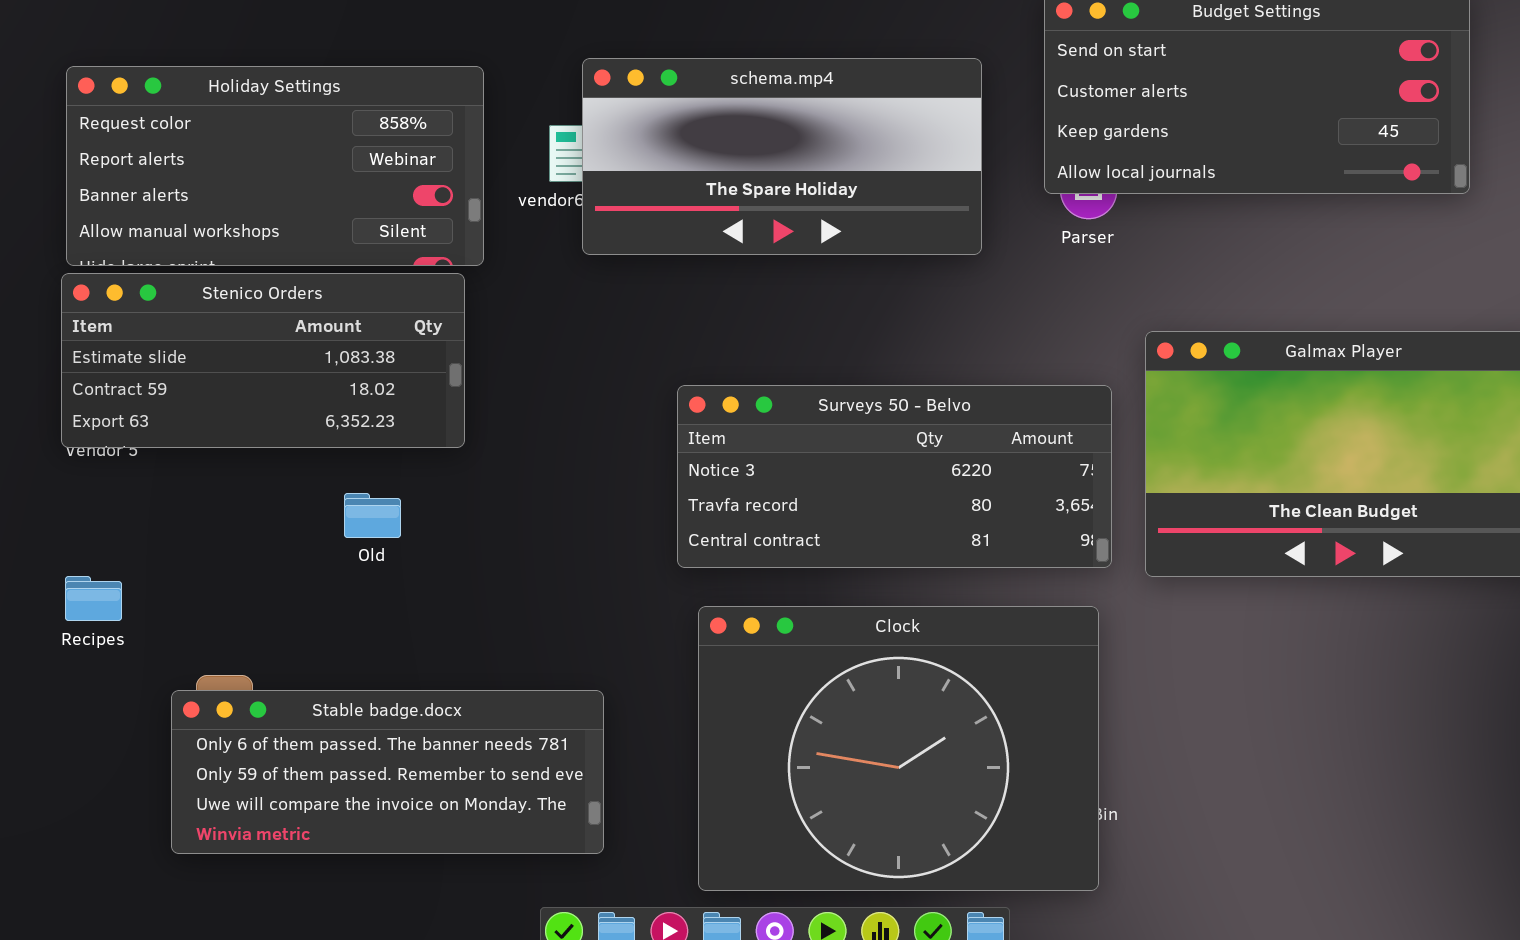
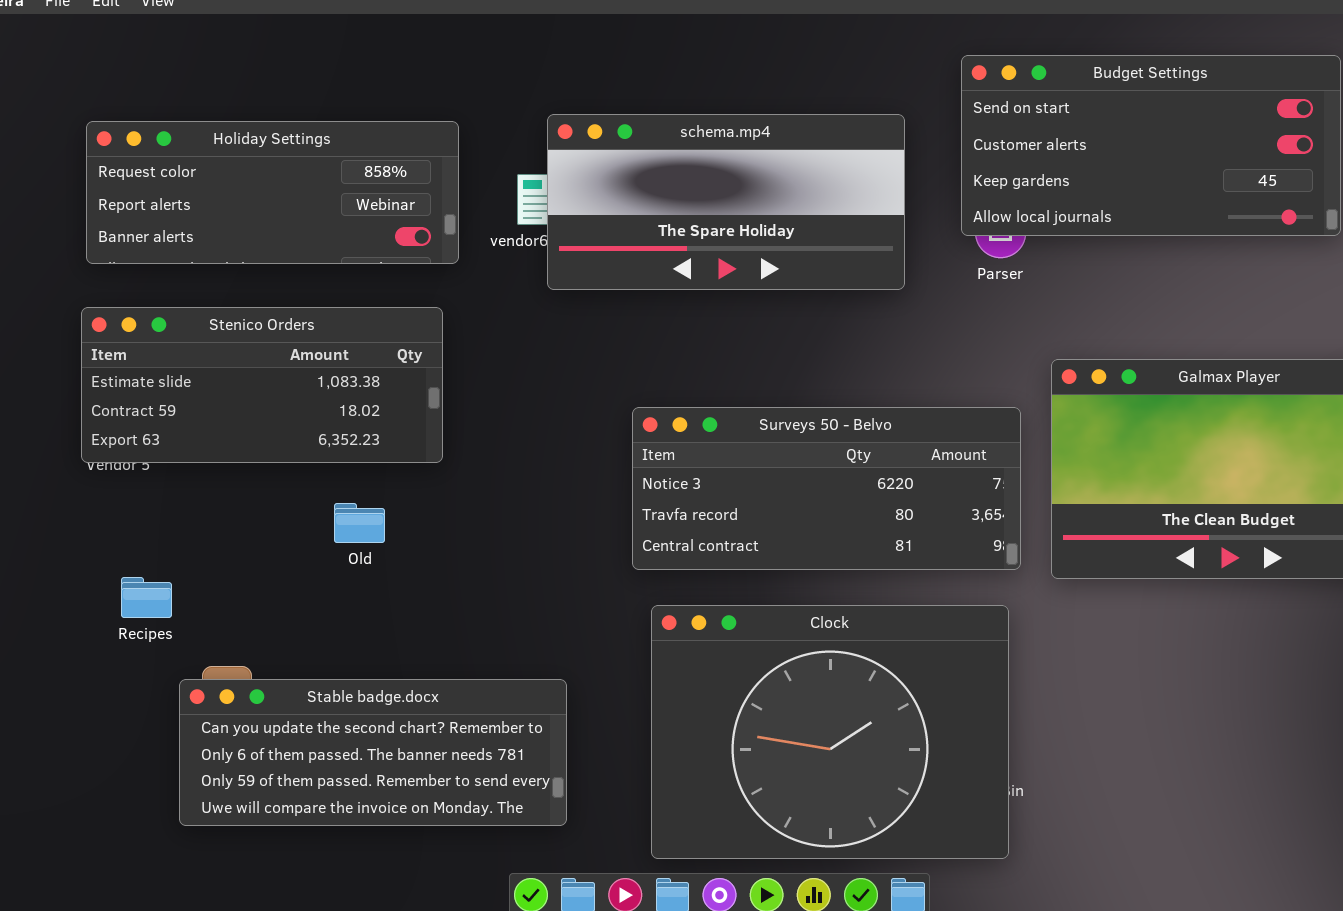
Holiday Settings: [66,66,484,266] -> [86,121,459,264], resized
Recipes: [65,576,122,621] -> [121,577,172,618], moved
Stable badge.docx: [171,690,604,854] -> [179,679,567,826], scrolled up 1 row

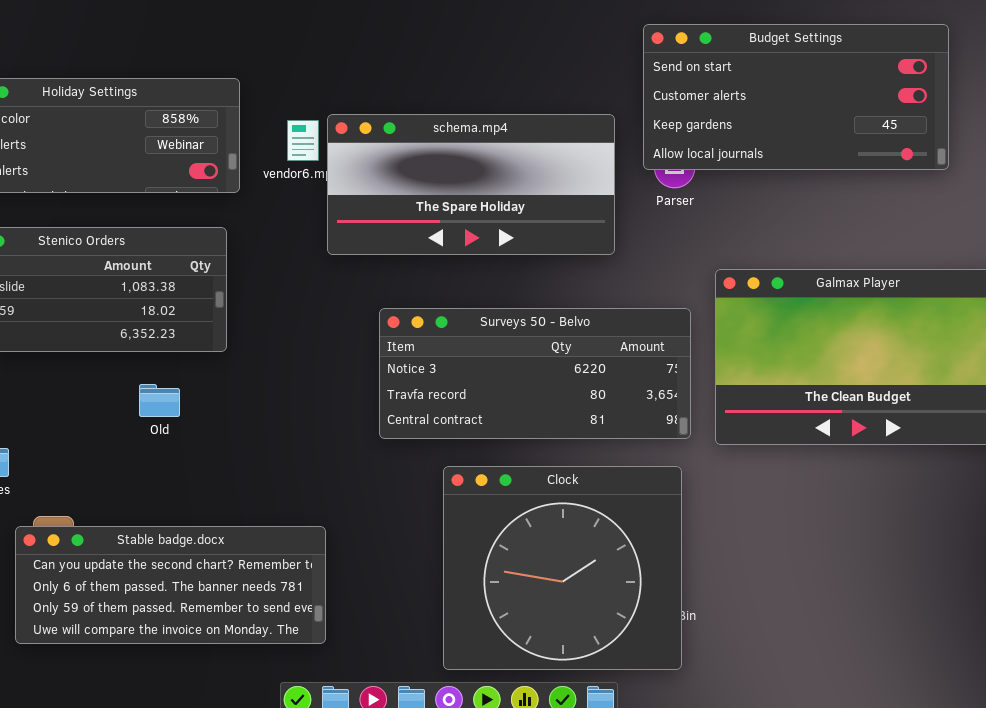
schema.mp4: [547,114,905,290] -> [327,114,615,255], moved
Clock: [651,605,1009,859] -> [443,466,682,670], resized

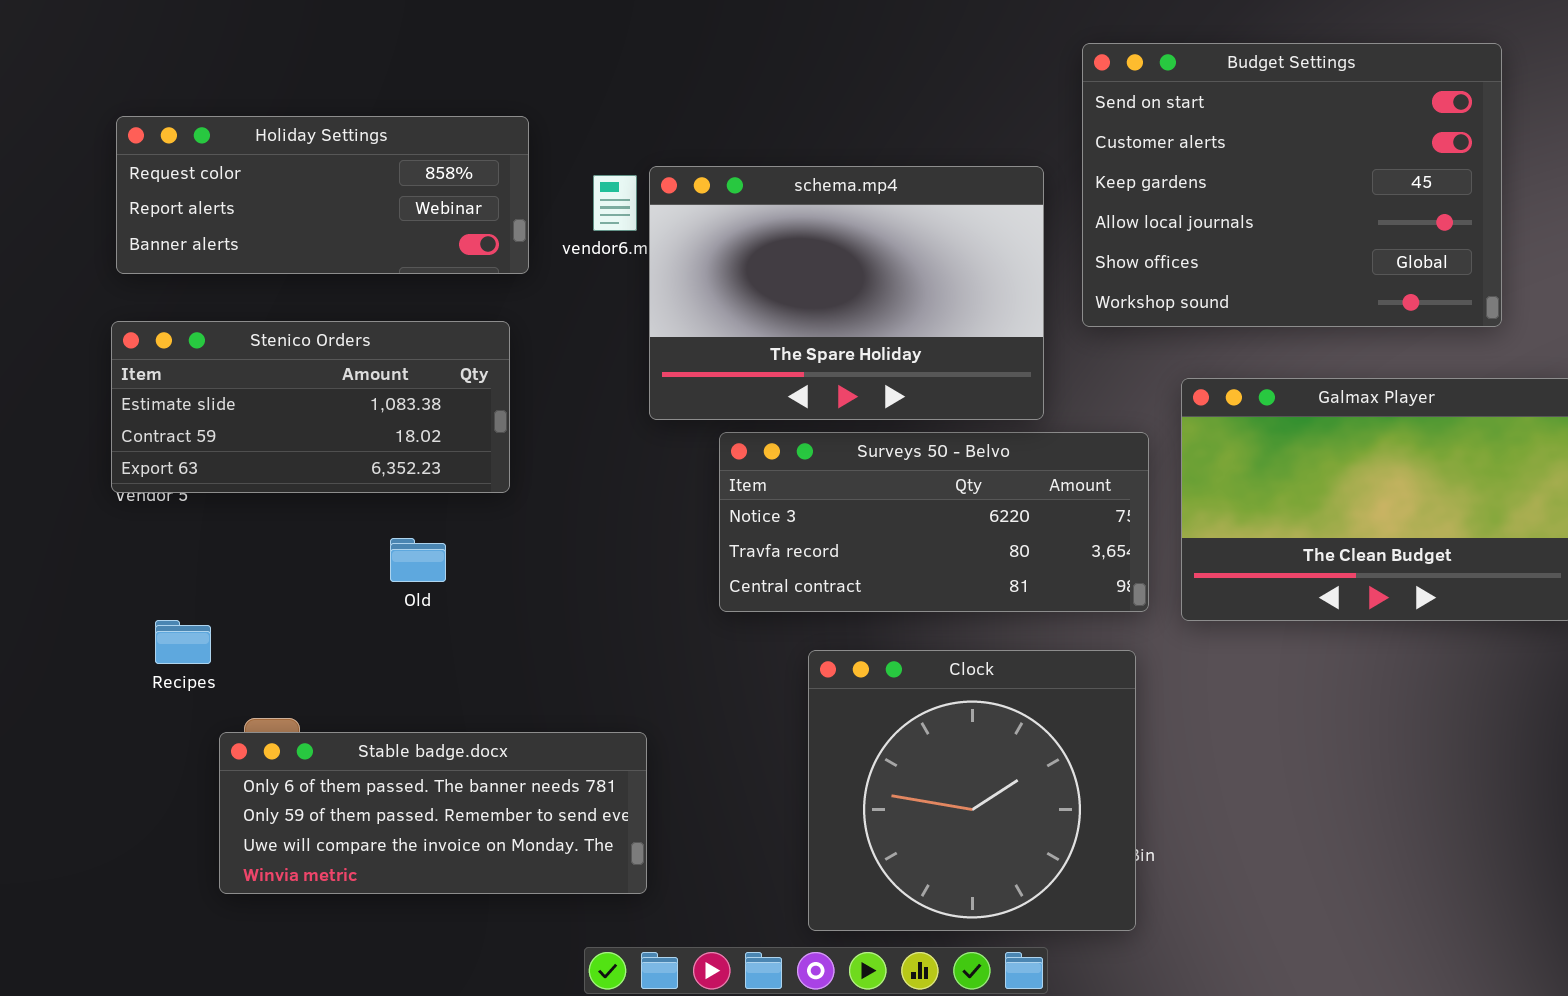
Budget Settings: [643,24,949,170] -> [1082,43,1502,327], resized
schema.mp4: [327,114,615,255] -> [649,166,1044,420], resized
Stable badge.docx: [15,526,326,644] -> [219,732,647,894], scrolled down 1 row

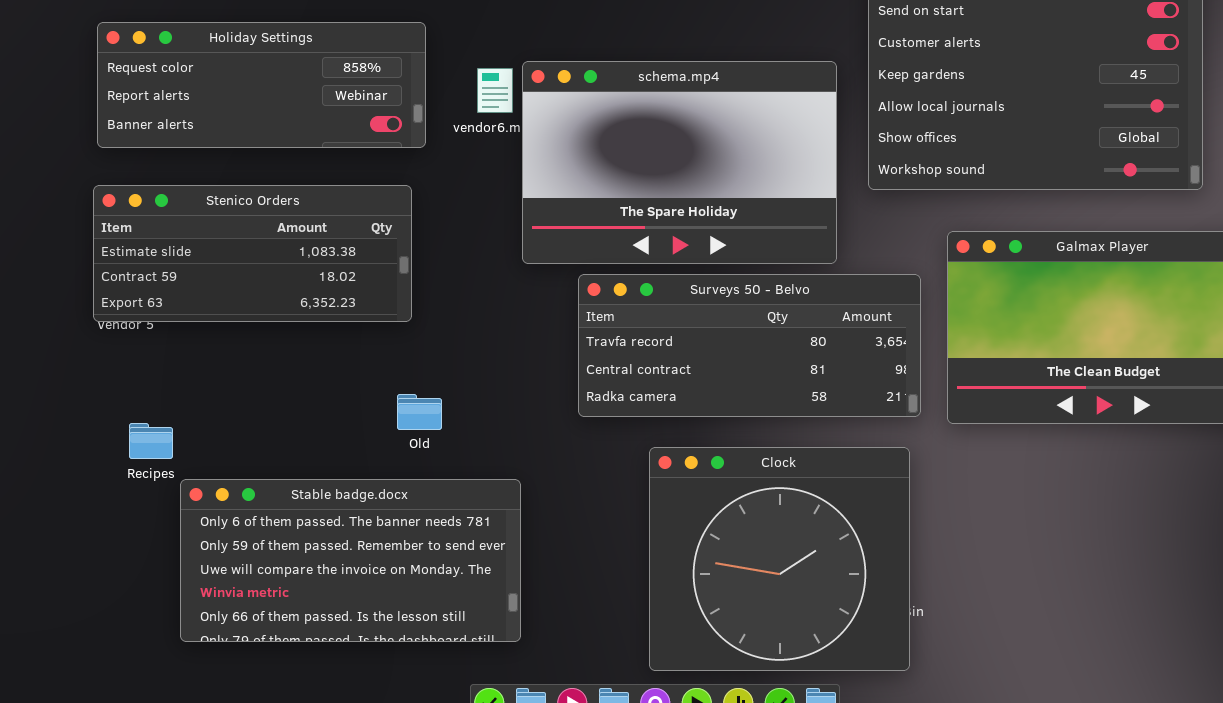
Surveys 50 - Belvo: [719,432,1149,612] -> [578,274,921,417], scrolled down 1 row
Old: [390,538,446,582] -> [397,394,442,430], moved
Stable badge.docx: [219,732,647,894] -> [180,479,521,642], resized

